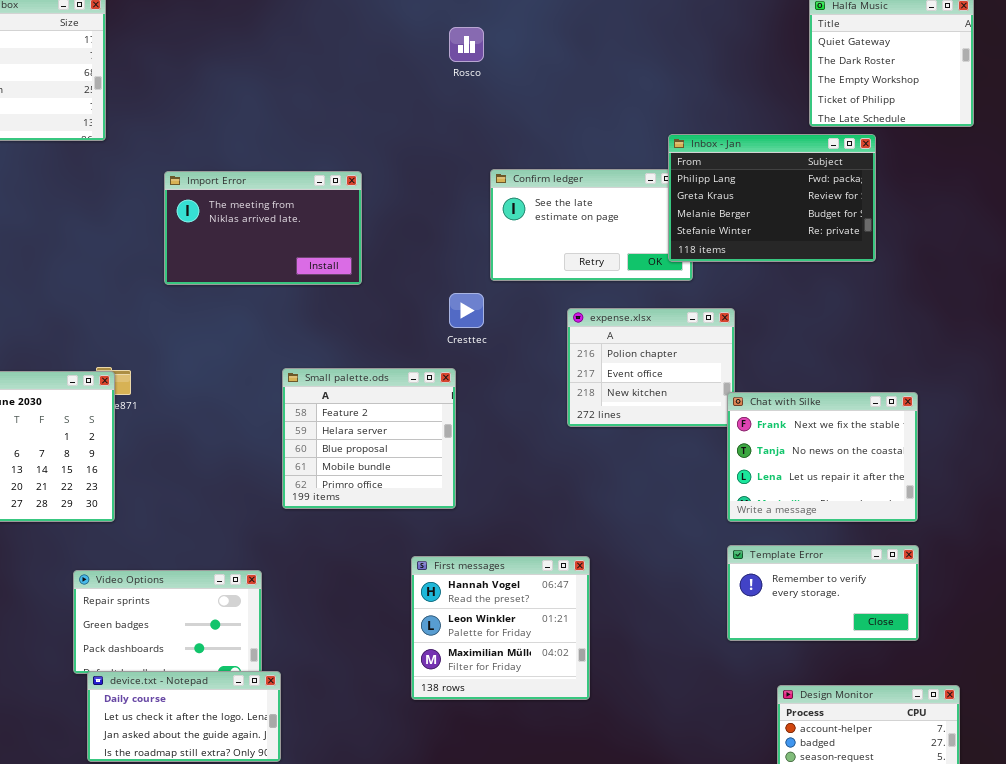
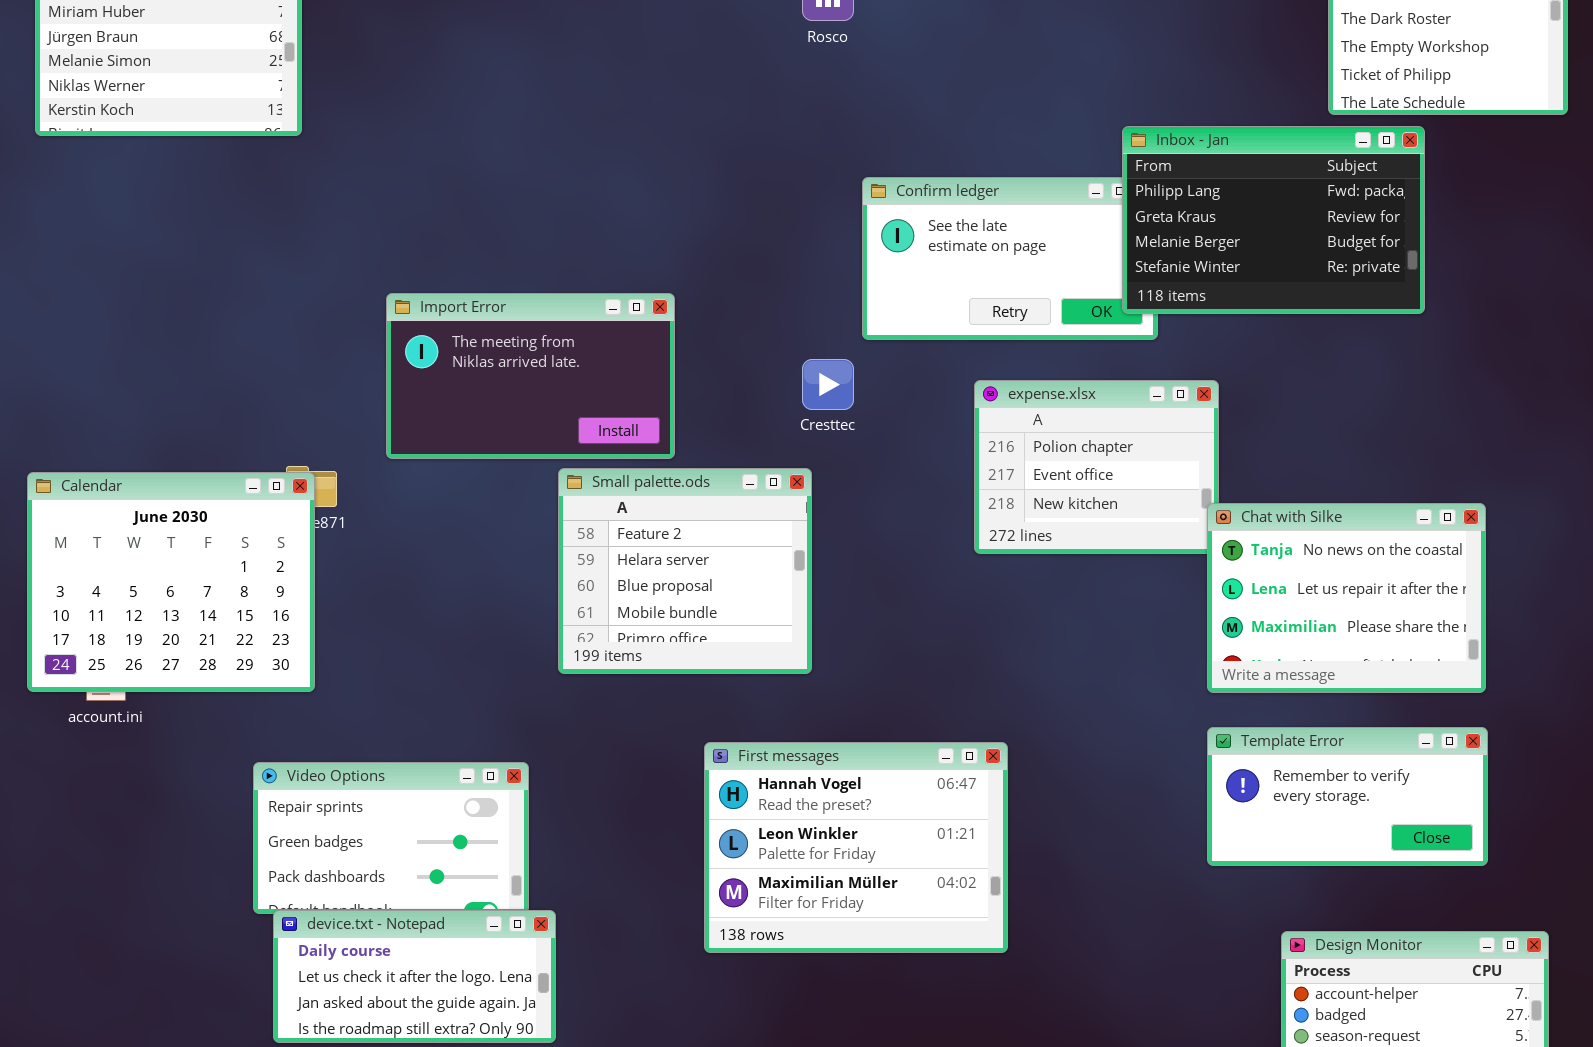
Import Error: [164,171,362,285] -> [386,293,675,459], moved
Chat with Silke: [727,392,918,522] -> [1207,503,1486,693], scrolled down 1 row
First messages: [411,556,590,700] -> [704,742,1008,953], resized

